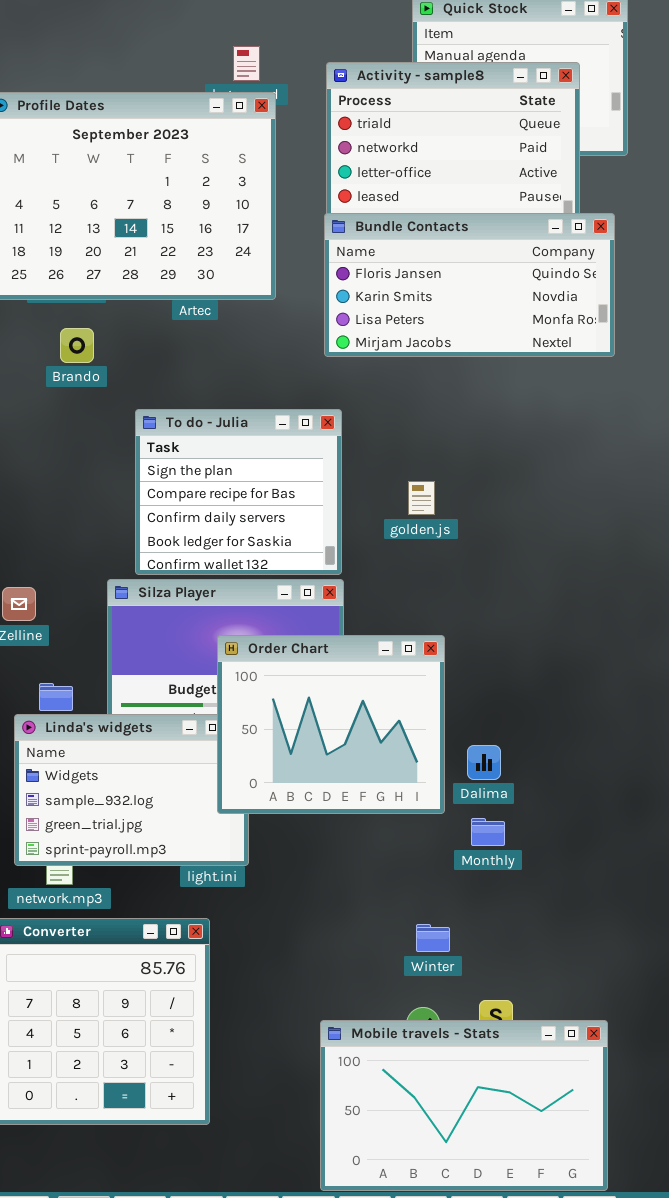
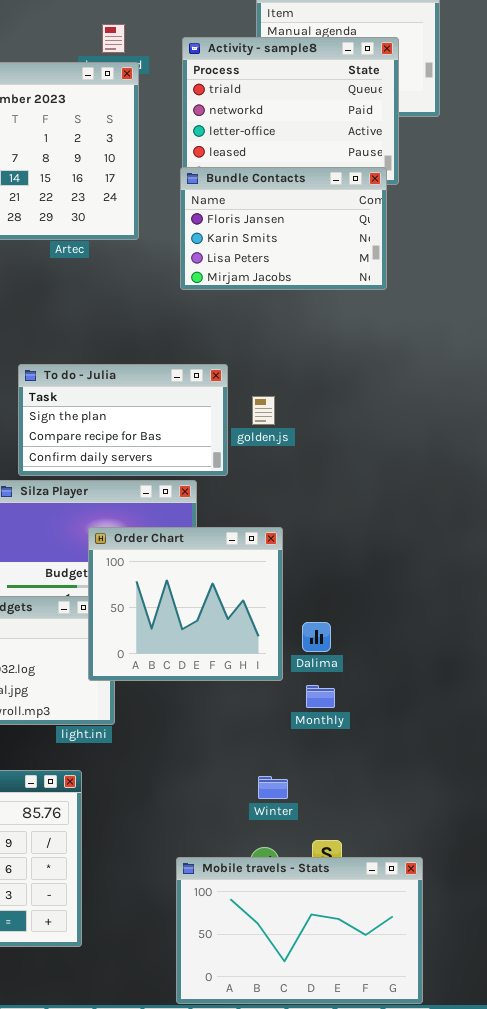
Bundle Contacts: [324,213,615,357] -> [180,167,387,290], resized
To do - Julia: [135,409,342,575] -> [18,364,228,476], resized

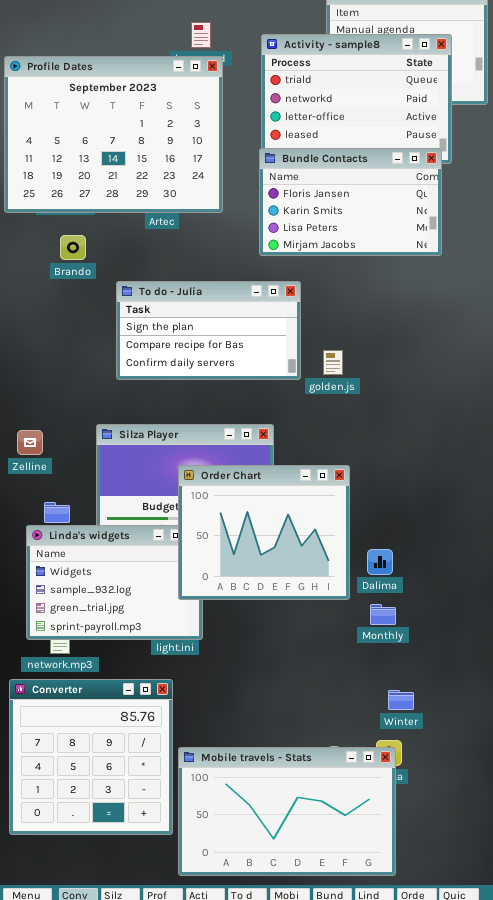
To do - Julia: [18,364,228,476] -> [116,281,301,380], moved
Winter: [258,776,288,799] -> [388,690,414,710], moved
Mobile travels - Stats: [176,857,423,1004] -> [178,747,396,876], moved

